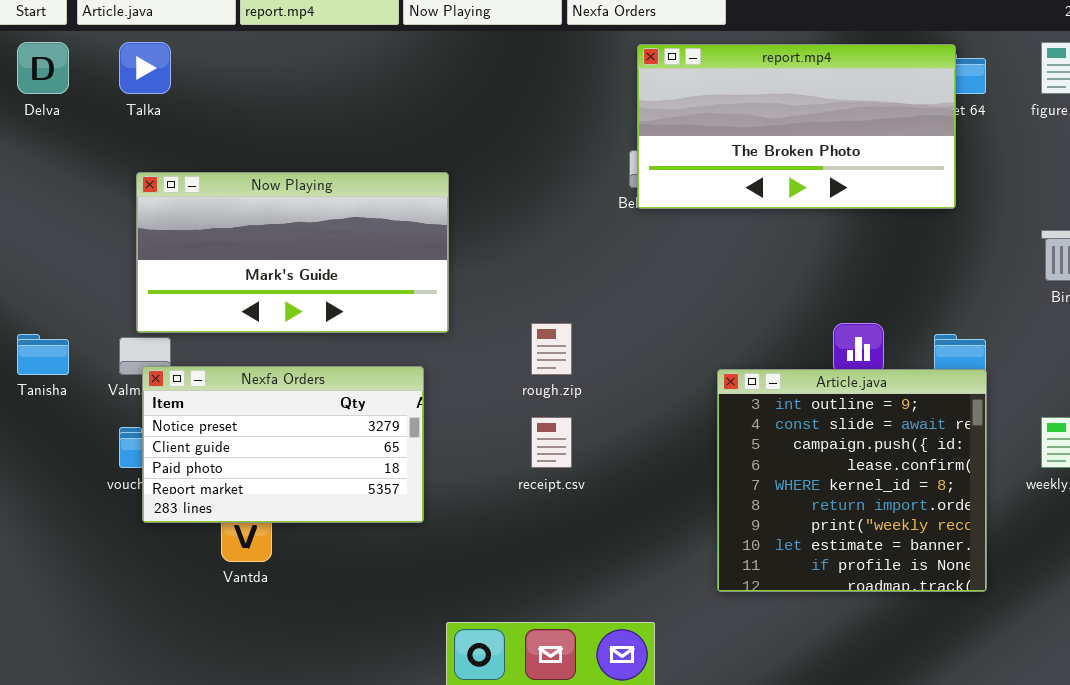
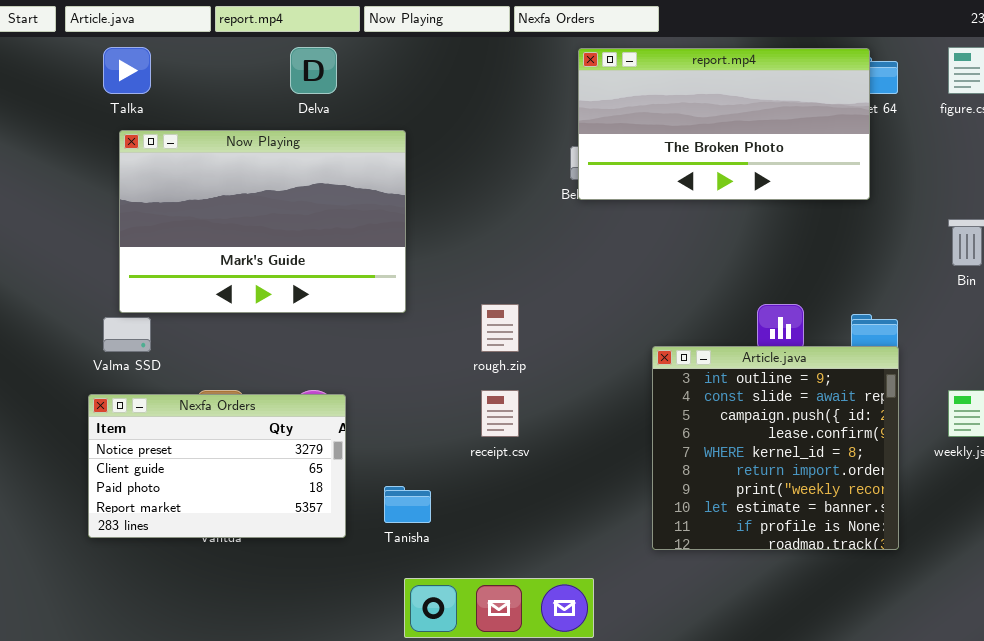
Delva: [17,42,69,94] -> [290,47,337,94], moved
Now Playing: [136,172,449,333] -> [119,130,406,313], resized
Tanisha: [17,334,69,375] -> [384,486,431,523], moved
Nexfa Orders: [142,366,424,523] -> [88,394,346,538], moved

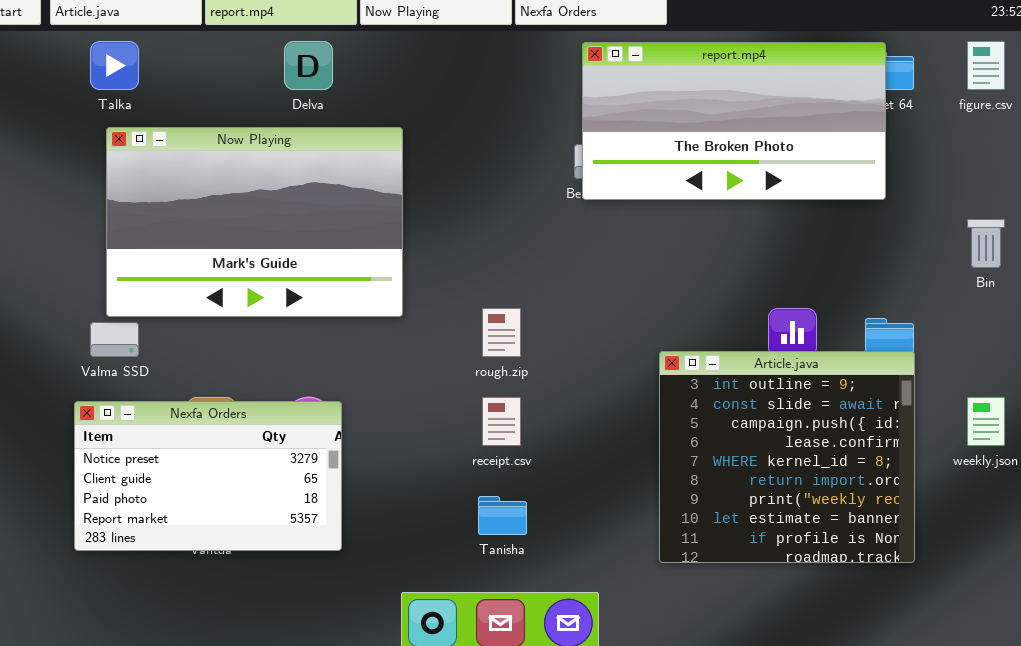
Tanisha: [384,486,431,523] -> [478,496,527,535], moved

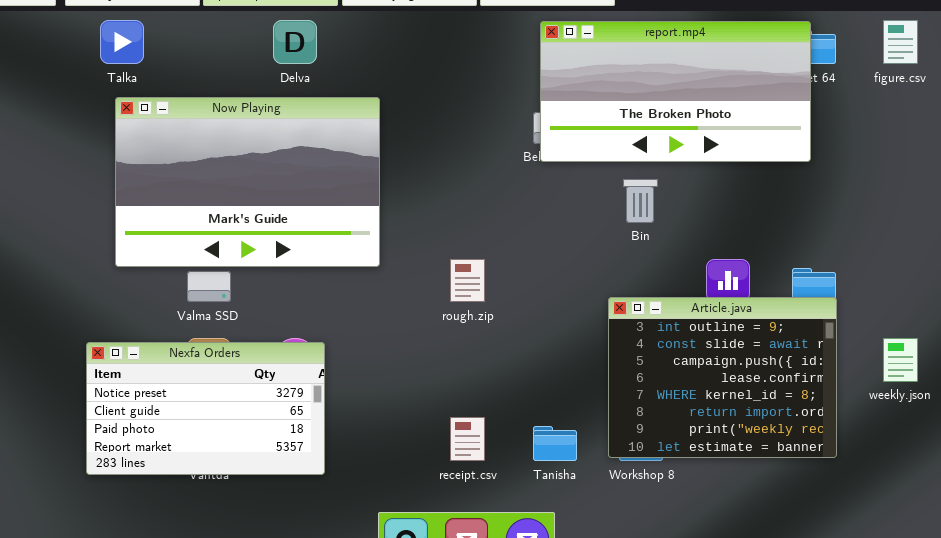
Bin: [967,219,1005,268] -> [623,179,658,223], moved
Valma SSD: [90,322,139,357] -> [187,271,231,302], moved
Article.java: [659,351,915,563] -> [608,297,837,458], resized
receipt.csv: [482,397,521,446] -> [450,417,485,461], moved
Tanisha: [478,496,527,535] -> [533,426,577,461], moved

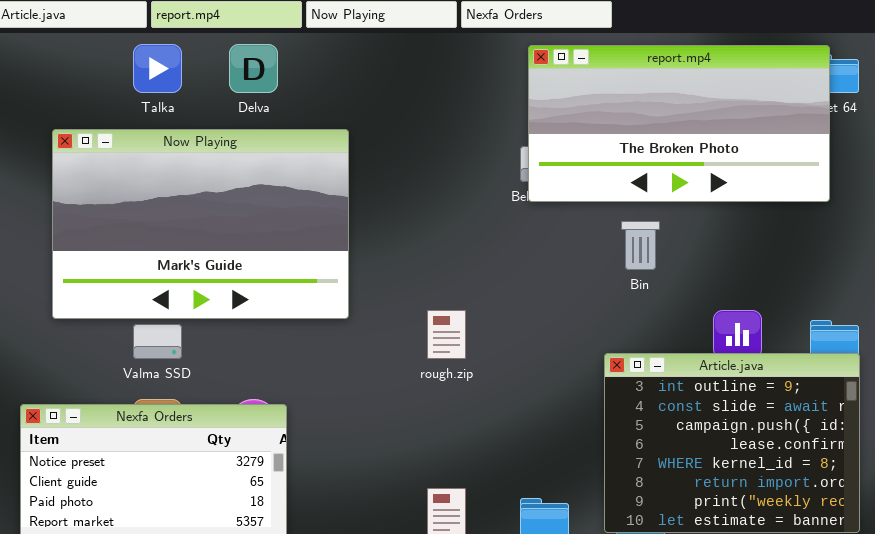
Talka: [100,20,144,64] -> [133,44,182,93], moved

